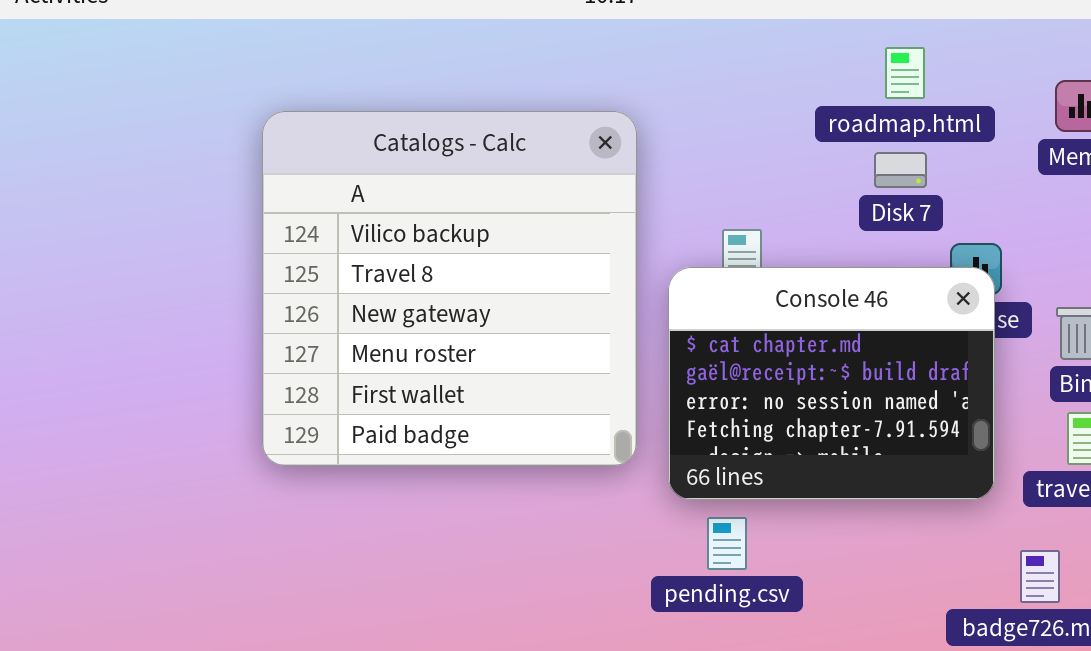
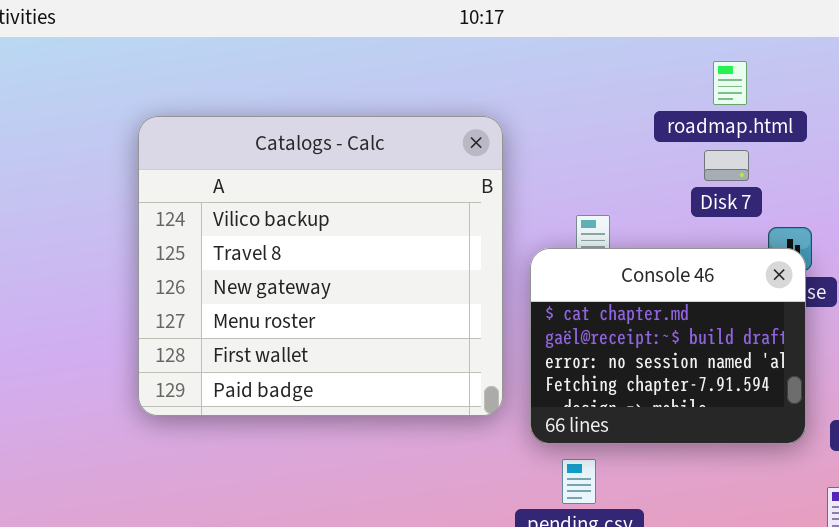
Catalogs - Calc: [262,111,637,466] -> [138,116,503,416], resized

